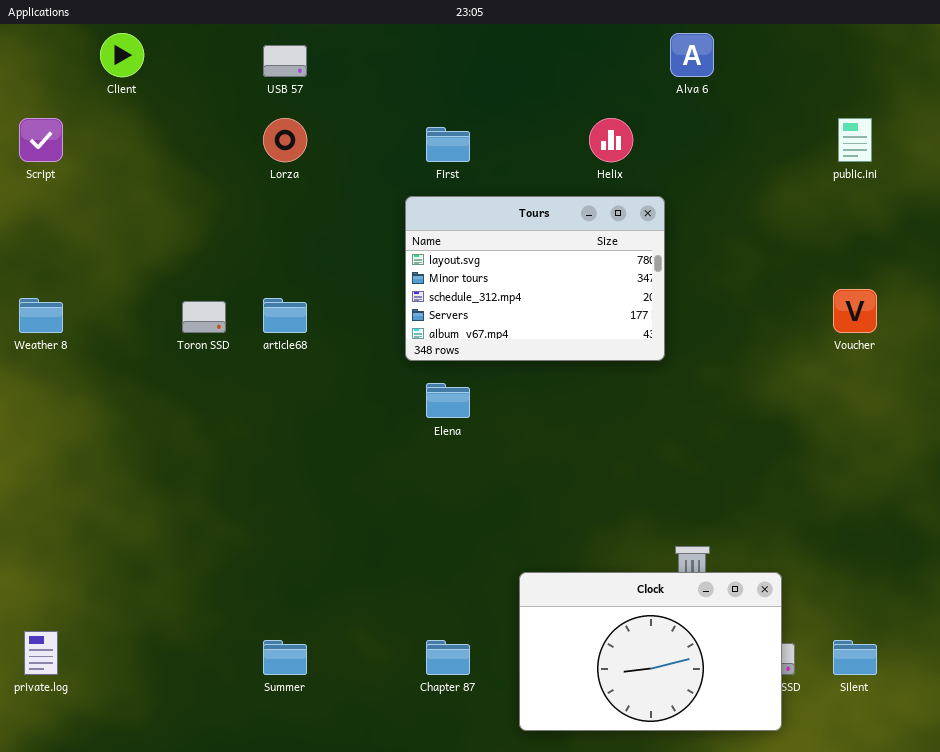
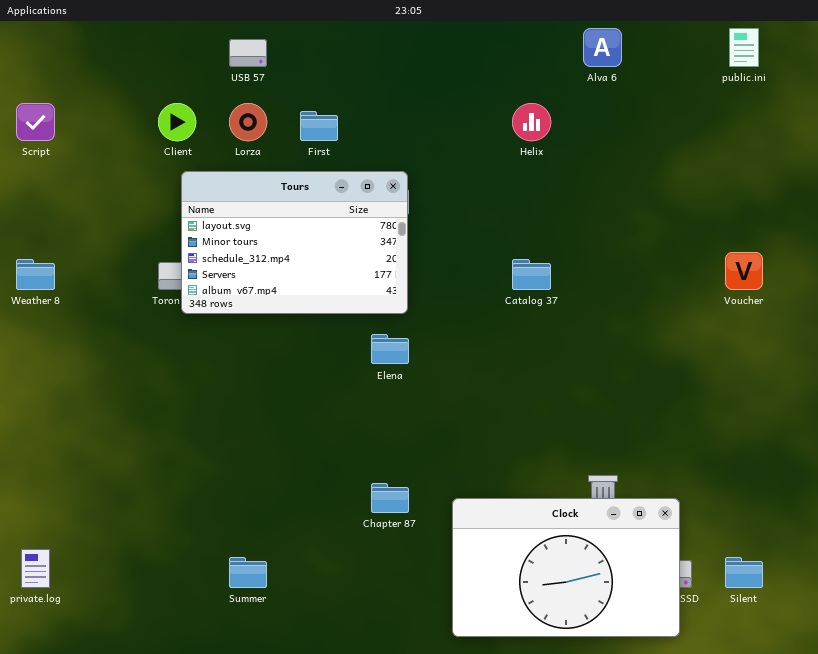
Client: [100,33,144,77] -> [158,103,196,141], moved
public.ini: [838,118,872,162] -> [729,28,759,67], moved
First: [426,127,470,162] -> [300,111,338,141], moved
Tours: [405,196,665,361] -> [181,171,408,314], moved
Chapter 87: [426,640,470,675] -> [371,483,409,513], moved

